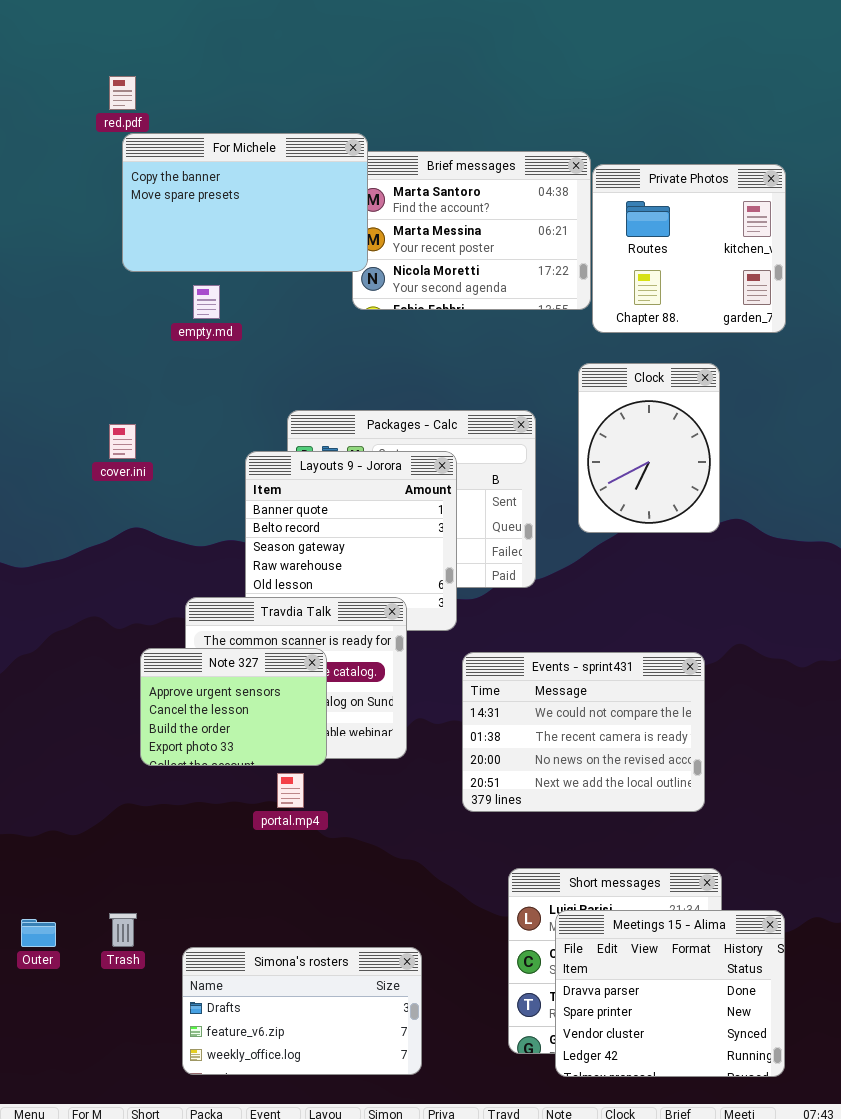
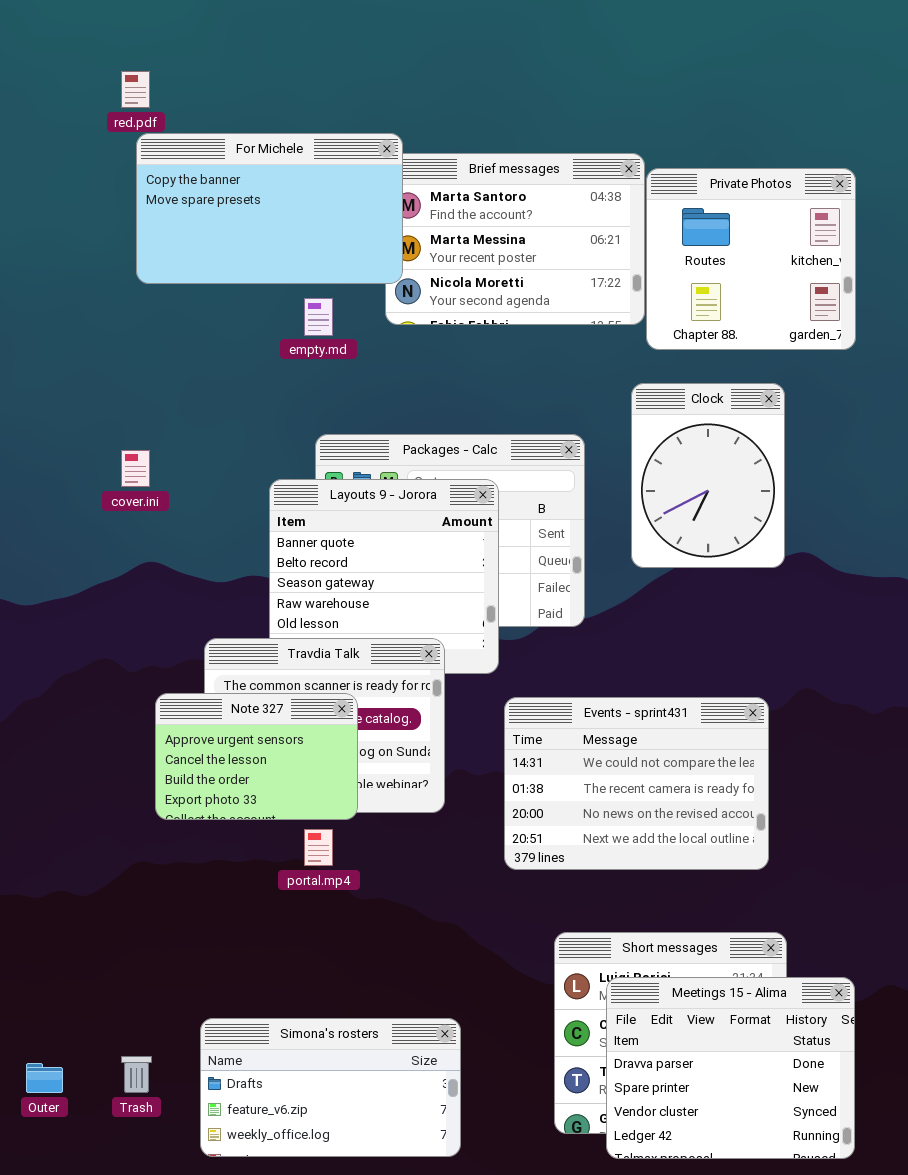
empty.md: [193,285,220,319] -> [304,298,333,336], moved
Trash: [109,913,137,947] -> [121,1056,152,1093], moved
Outer: [21,919,56,947] -> [26,1063,63,1093], moved

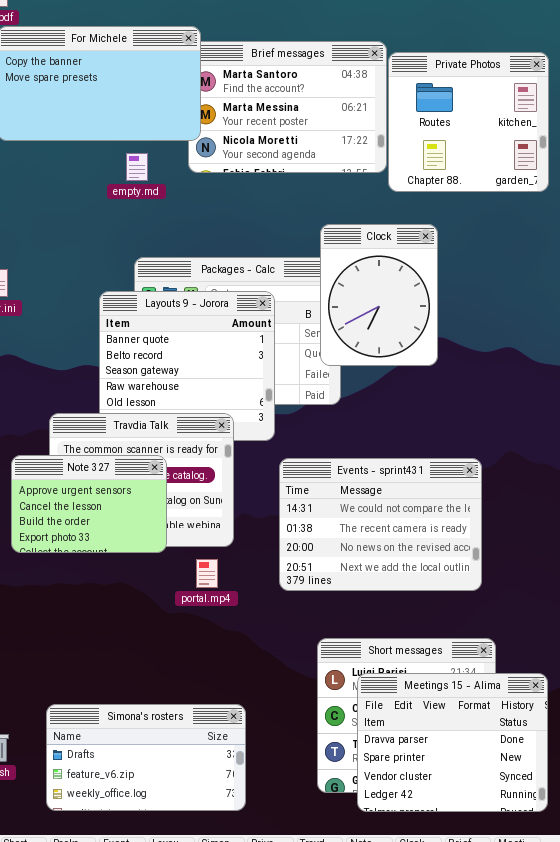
Clock: [631,383,785,568] -> [320,224,438,366], moved
portal.mp4: [304,829,333,866] -> [196,559,218,588], moved

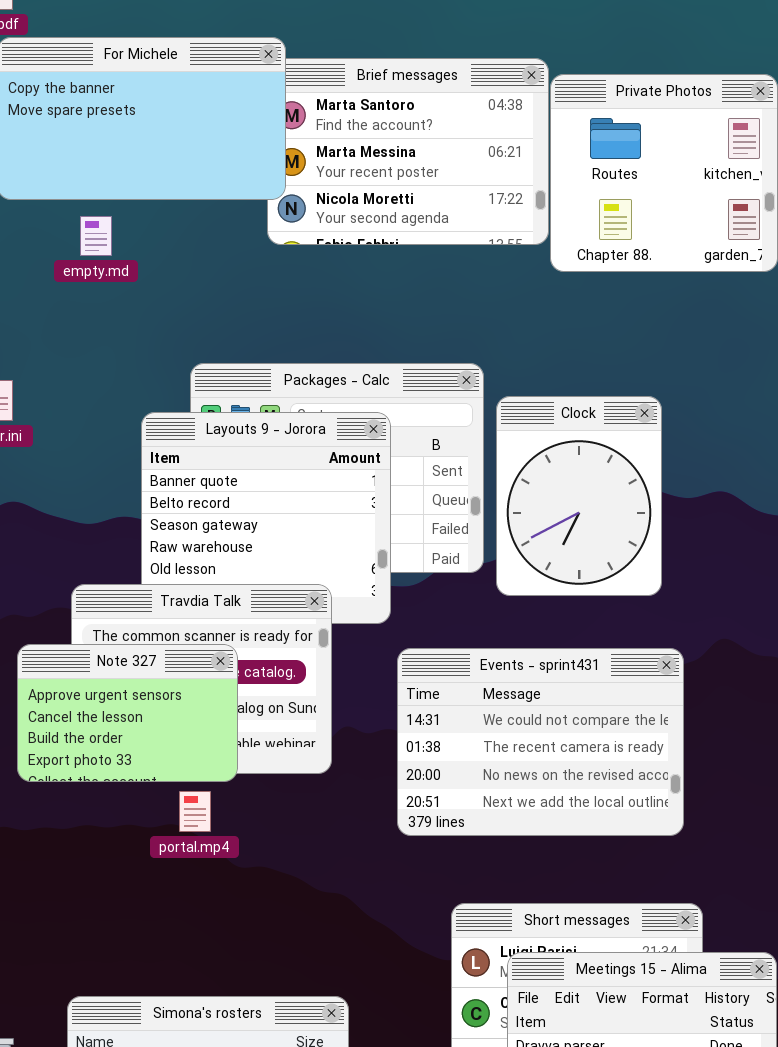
empty.md: [126,153,148,181] -> [80,216,112,256], moved
Clock: [320,224,438,366] -> [496,396,662,596], moved
portal.mp4: [196,559,218,588] -> [179,791,211,832], moved

